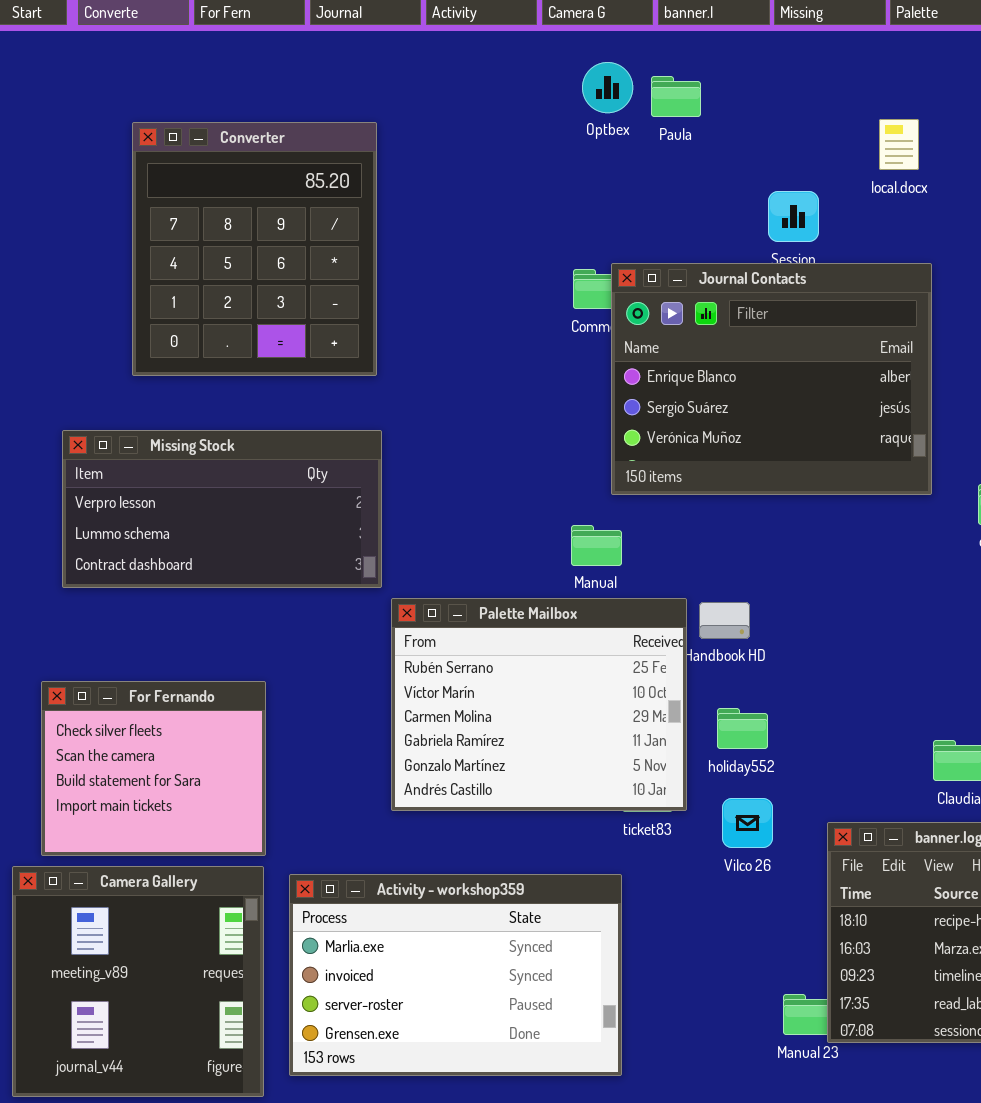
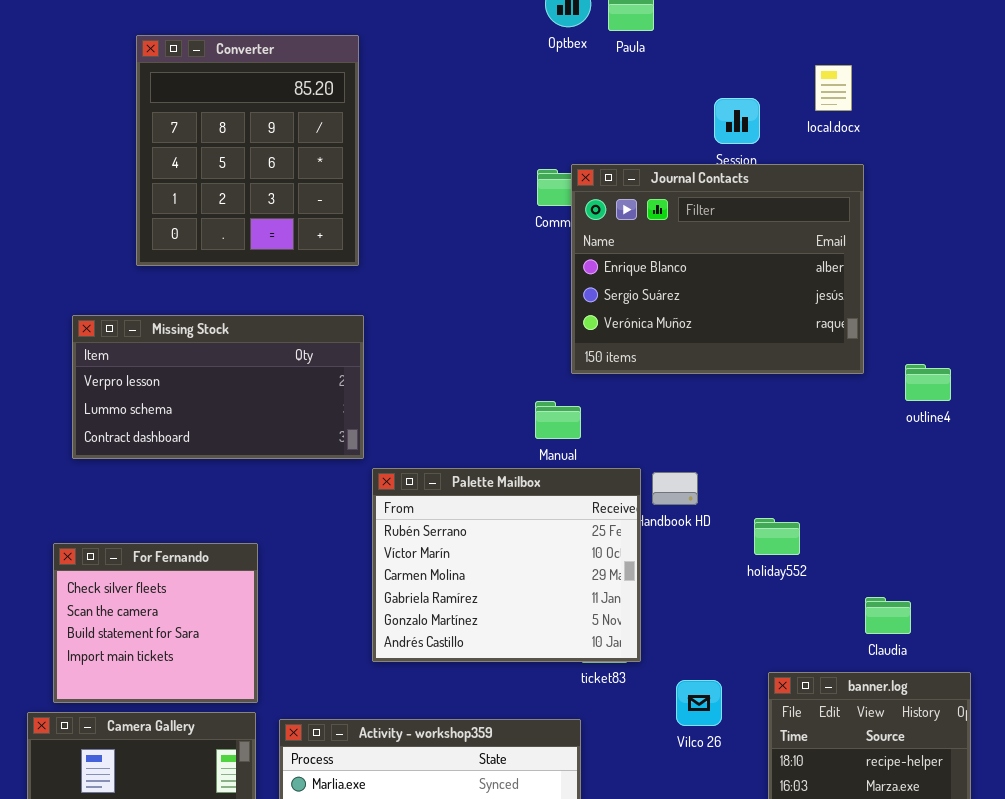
local.docx: [879,119,919,170] -> [815,65,852,111], moved
holiday552: [717,708,768,749] -> [754,518,800,555], moved
Vilco 26: [722,798,773,848] -> [676,680,722,726], moved

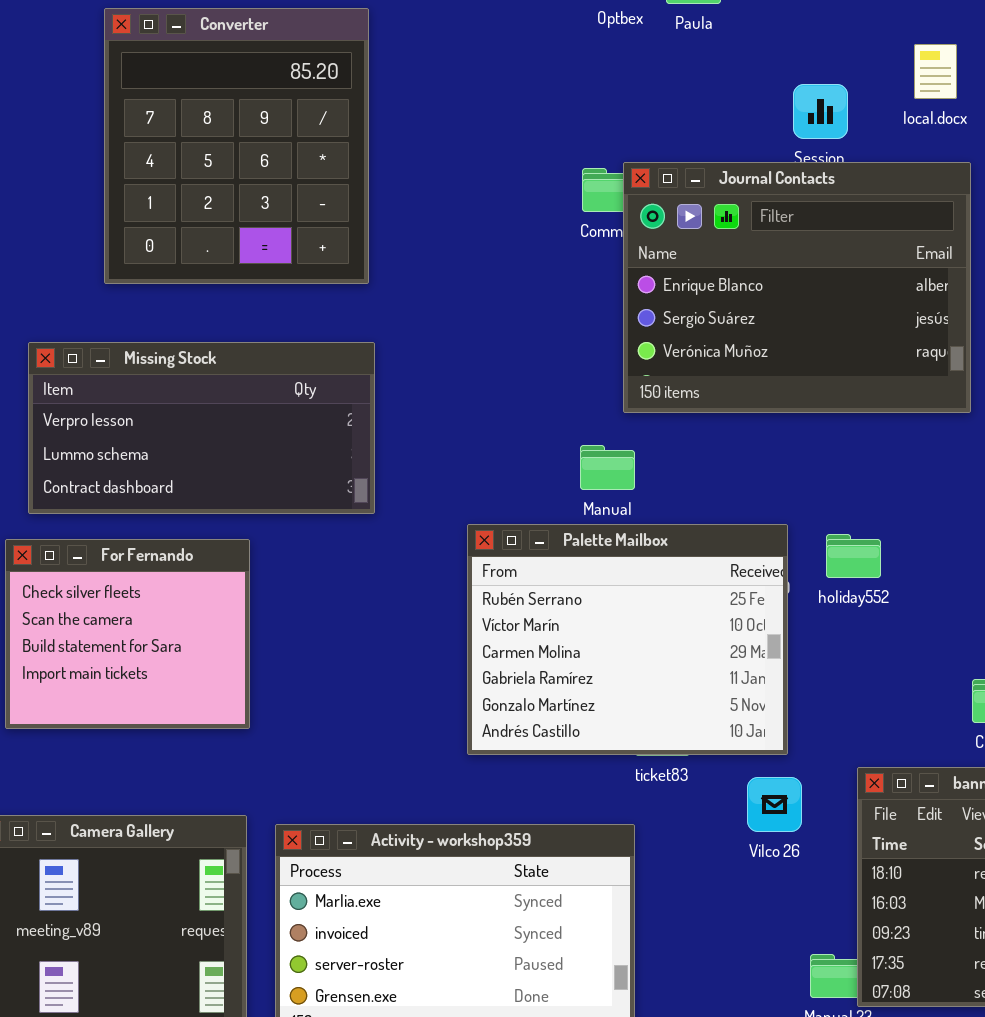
Palette Mailbox: [372,468,641,662] -> [467,524,788,755], moved
holiday552: [754,518,800,555] -> [826,534,881,578], moved
For Fernando: [53,543,258,703] -> [5,539,250,729], moved

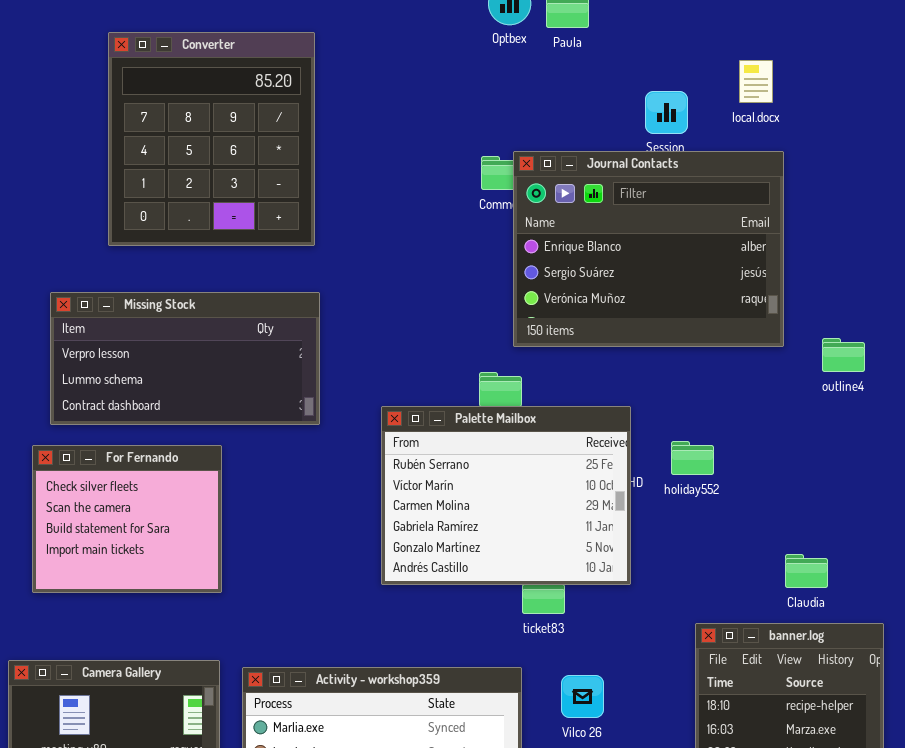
Palette Mailbox: [467,524,788,755] -> [381,406,631,585], moved
Vilco 26: [747,777,802,832] -> [561,675,604,718], moved

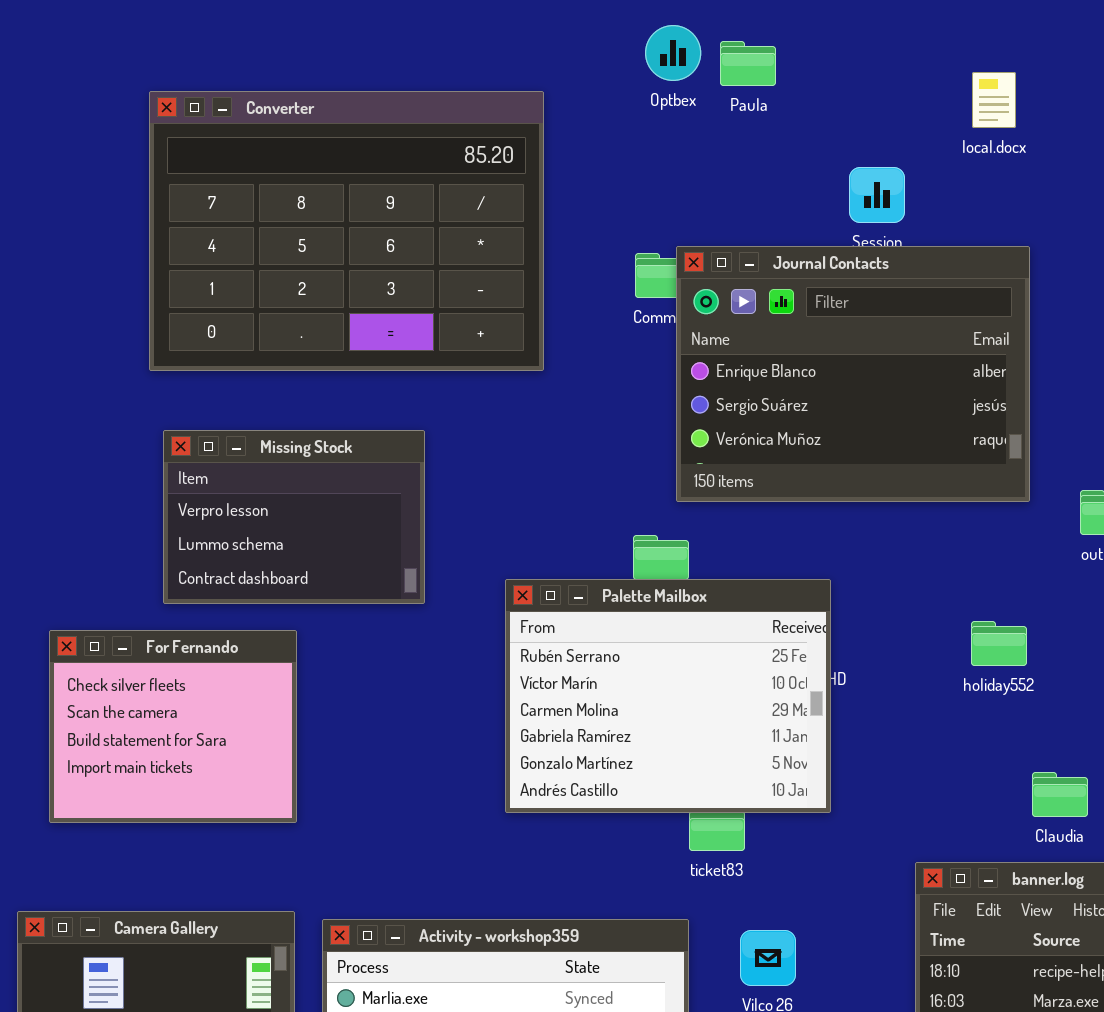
Converter: [108,32,315,246] -> [149,91,544,371], resized
local.docx: [739,60,773,103] -> [972,72,1016,128], moved
Missing Stock: [50,292,320,425] -> [163,430,425,604], resized
holiday552: [671,441,714,475] -> [971,621,1027,666], moved

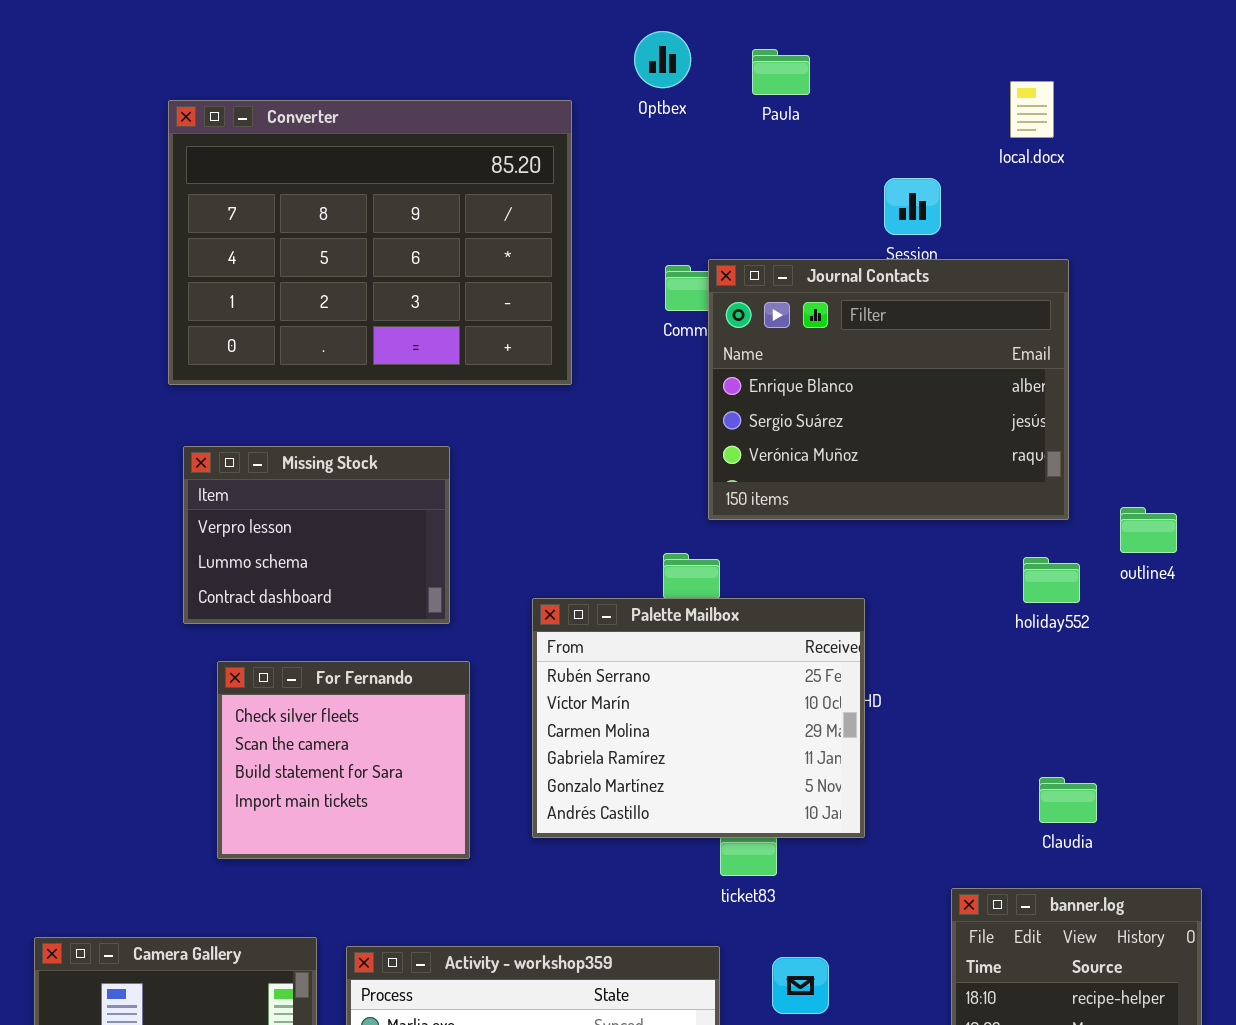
Optbex: [645,25,701,81] -> [634,31,691,88], moved
holiday552: [971,621,1027,666] -> [1023,557,1080,603], moved
For Fernando: [49,630,297,823] -> [217,661,470,859], moved
Claudia: [1032,772,1088,817] -> [1039,777,1097,823], moved

